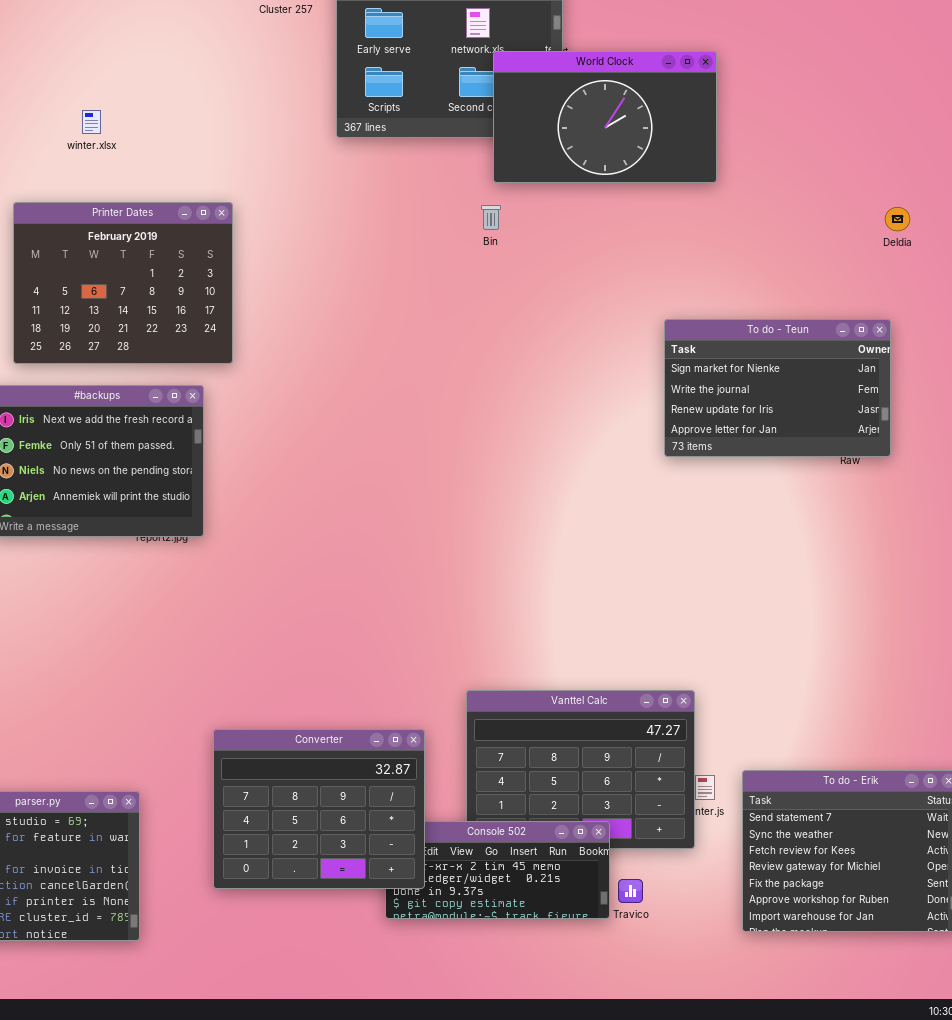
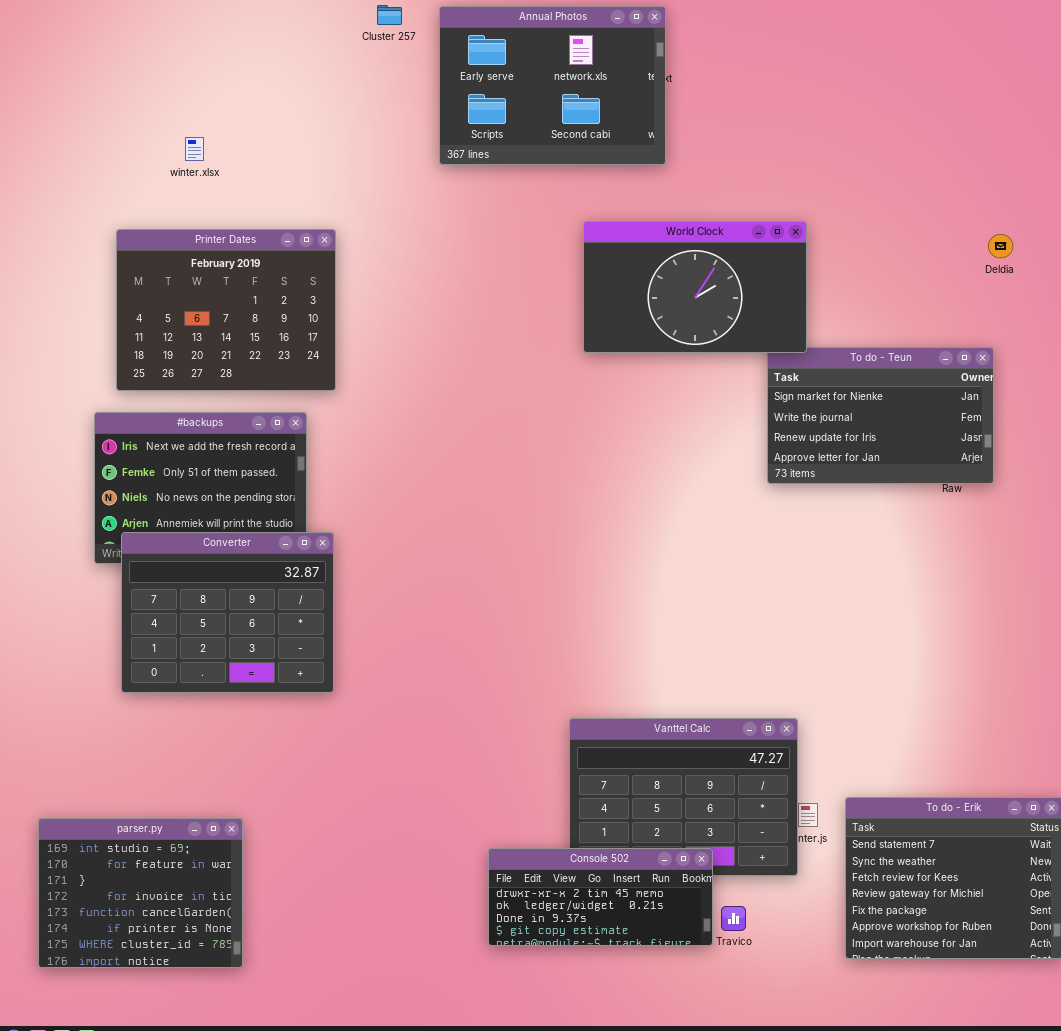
World Clock: [493,51,717,183] -> [583,221,807,353], moved
Converter: [213,729,425,889] -> [121,532,334,693], moved

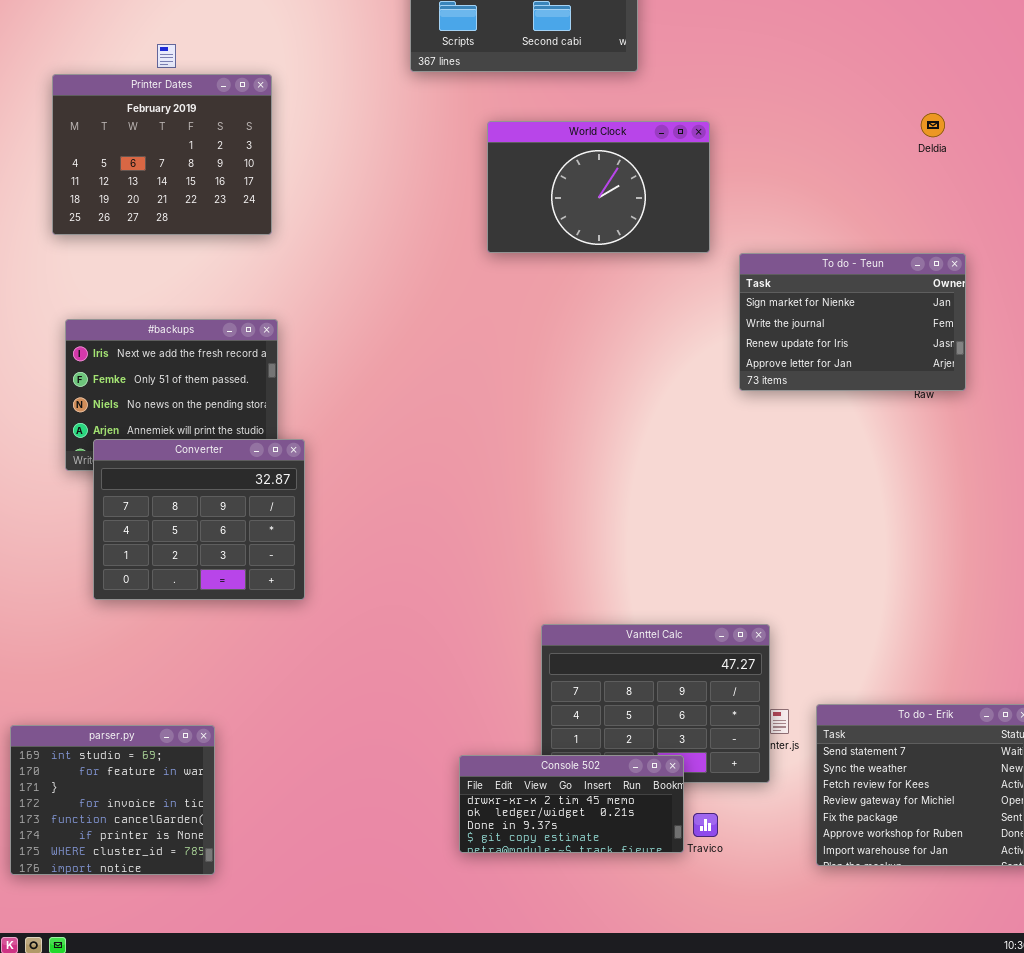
World Clock: [583,221,807,353] -> [487,121,710,253], moved
Printer Dates: [116,229,336,391] -> [52,74,272,235], moved
Deldia: [988,234,1013,258] -> [921,113,945,137], moved

